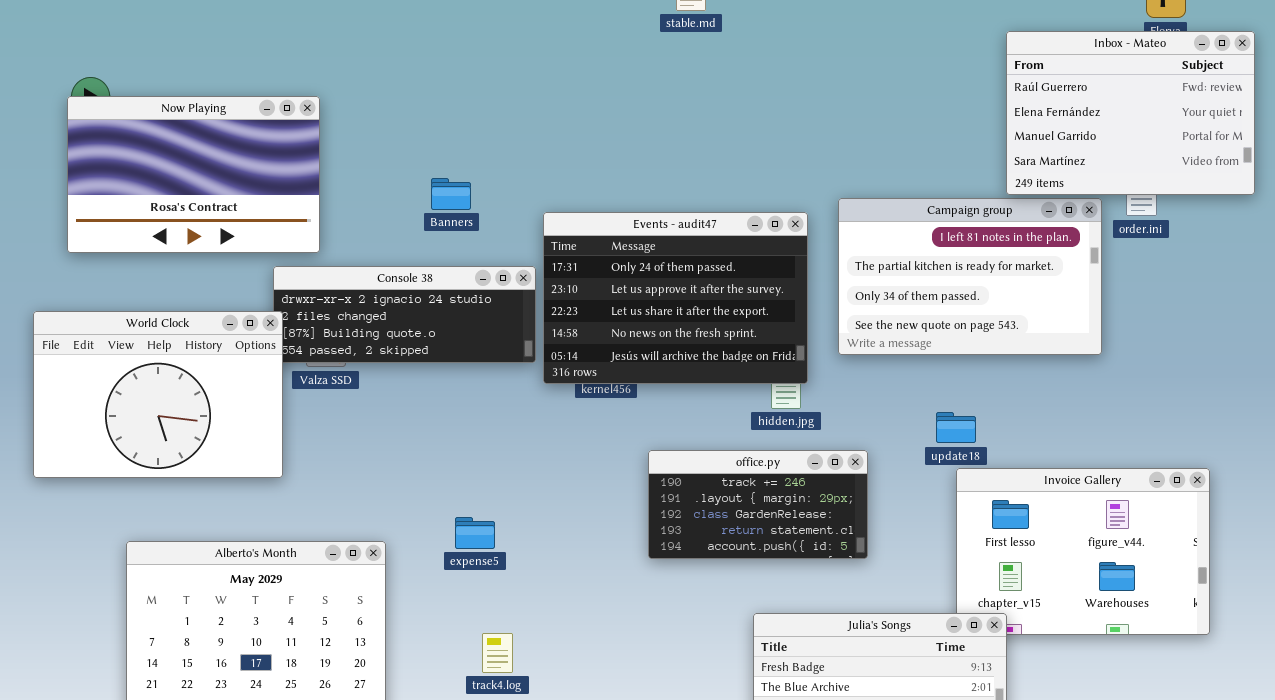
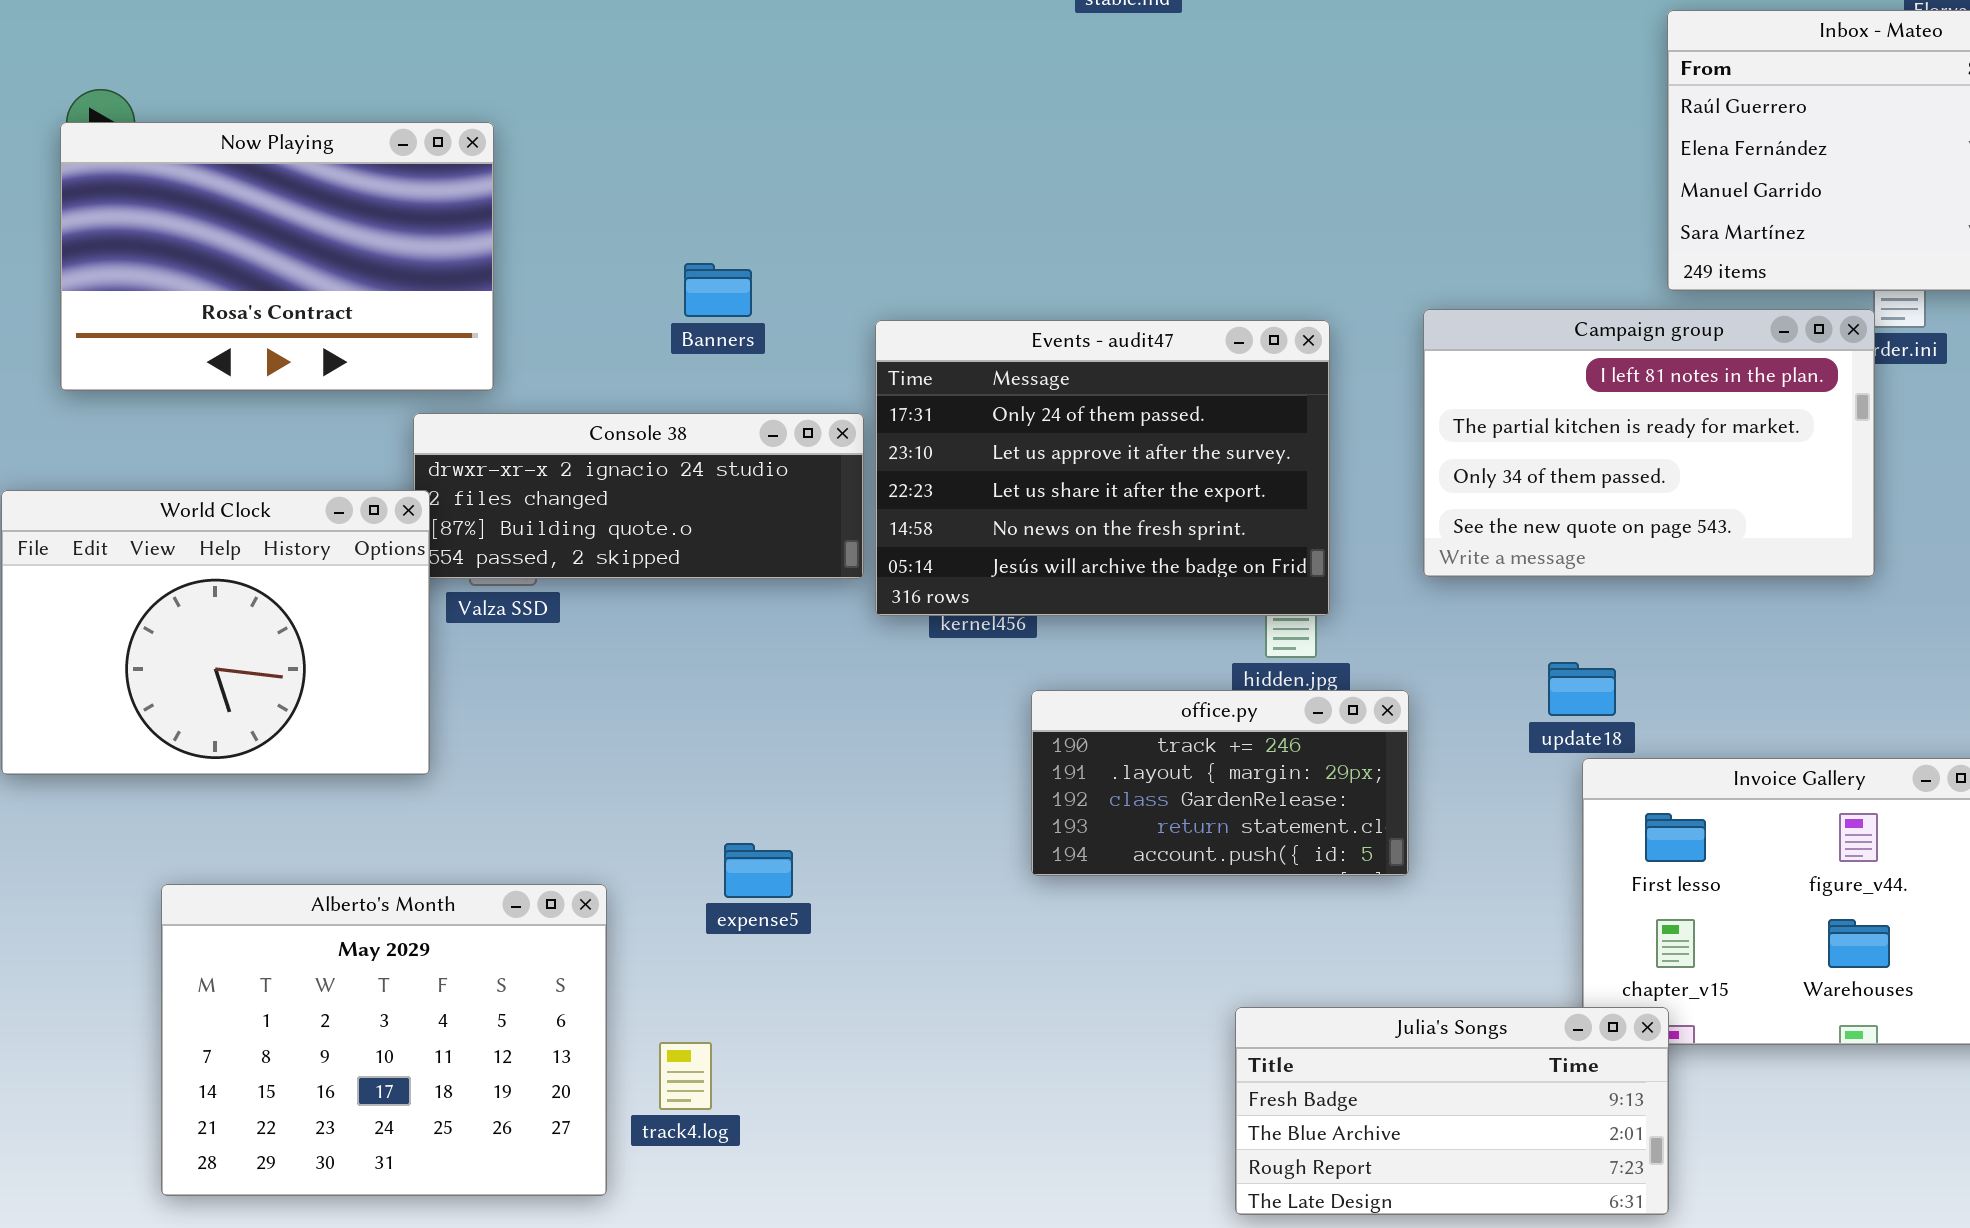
Campaign group: [838,198,1102,355] -> [1423,309,1875,577], moved
office.py: [648,450,868,559] -> [1031,690,1409,876], moved
track4.log: [482,633,513,673] -> [659,1042,712,1110], moved

